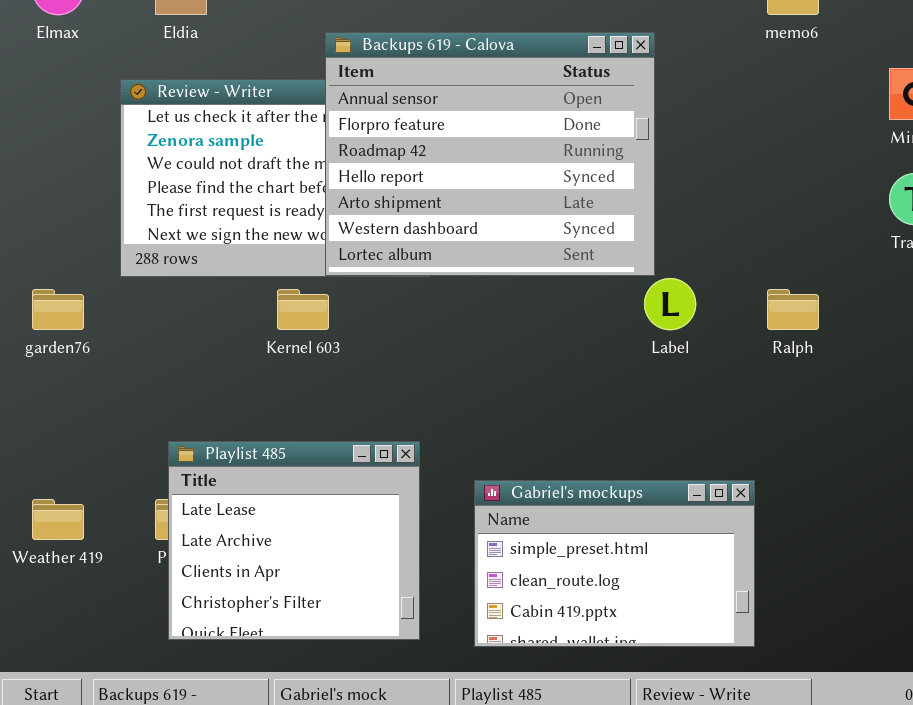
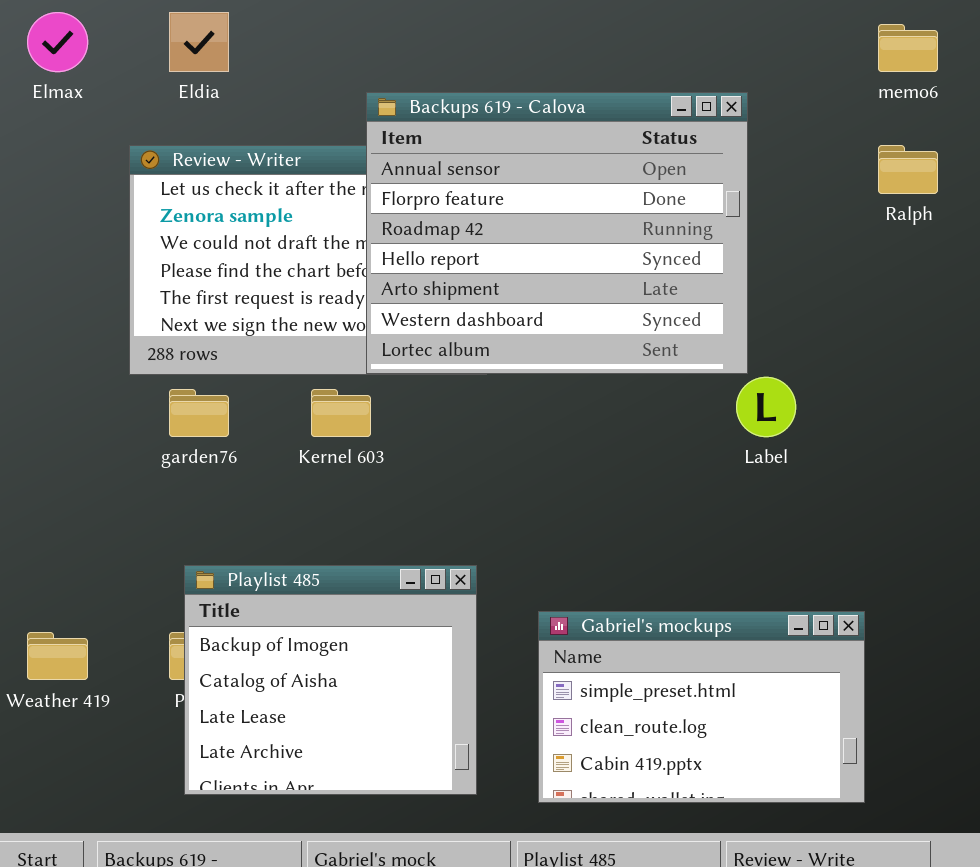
garden76: [32,289,84,330] -> [169,389,229,437], moved
Ralph: [767,289,819,330] -> [878,145,938,194], moved
Playlist 485: [168,441,420,640] -> [184,565,477,795], scrolled up 2 rows

